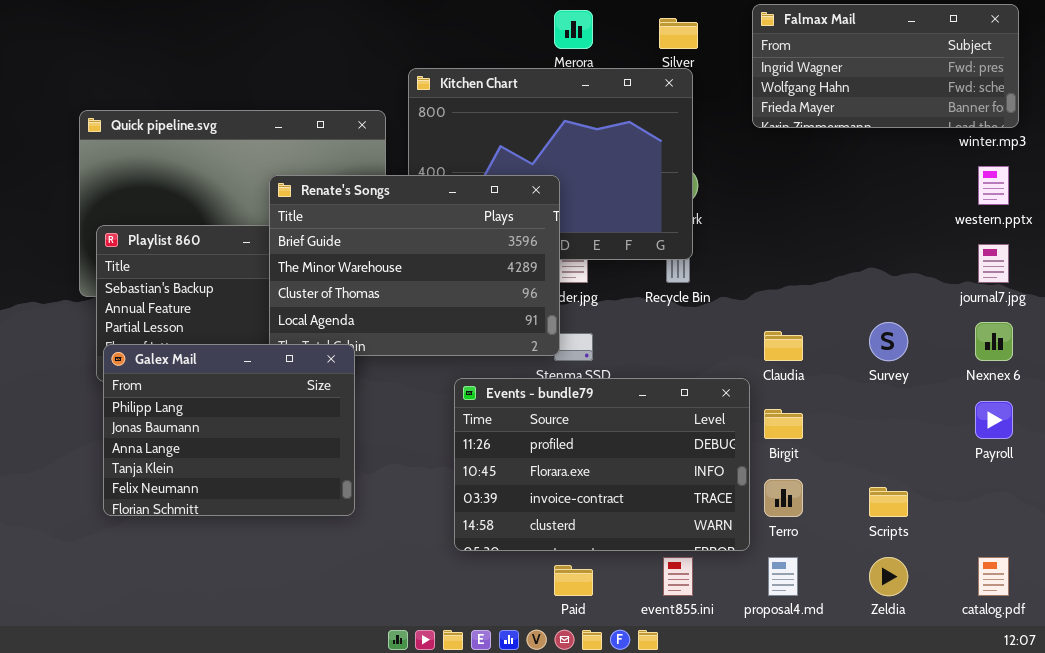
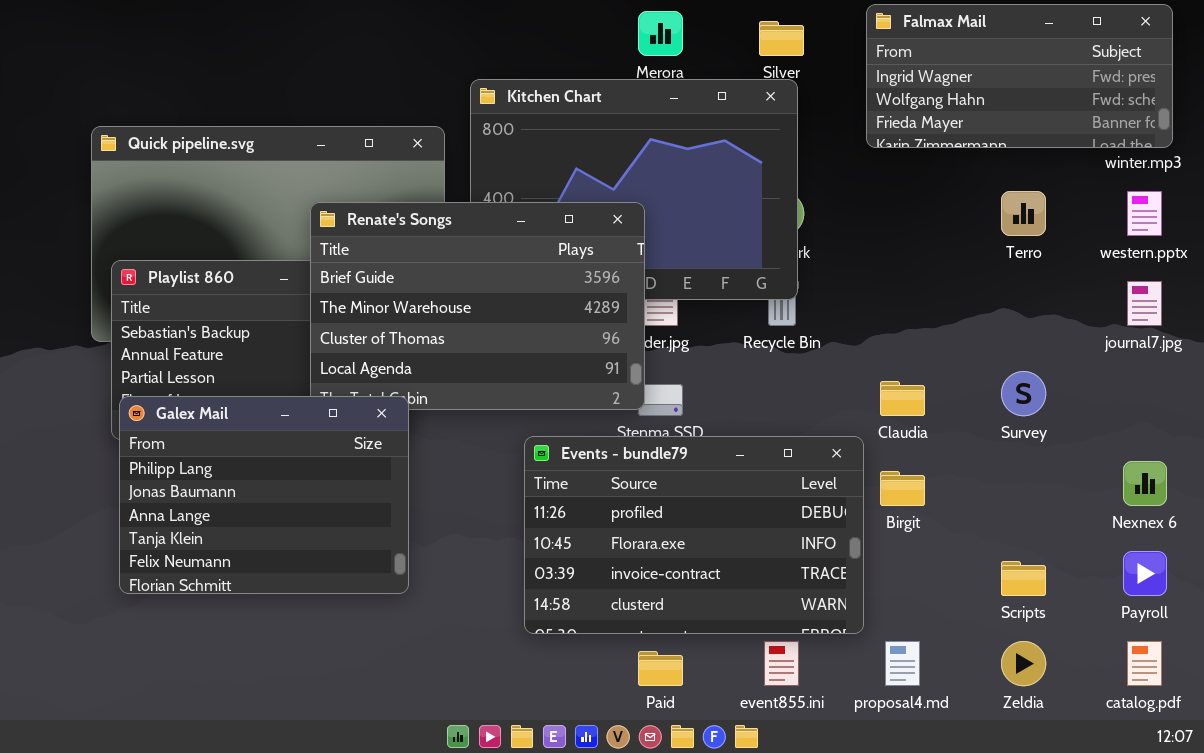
Nexnex 6: [975,322,1013,361] -> [1123,461,1167,506], moved
Payroll: [975,401,1013,439] -> [1123,551,1167,596], moved
Terro: [764,479,803,517] -> [1001,191,1046,236], moved

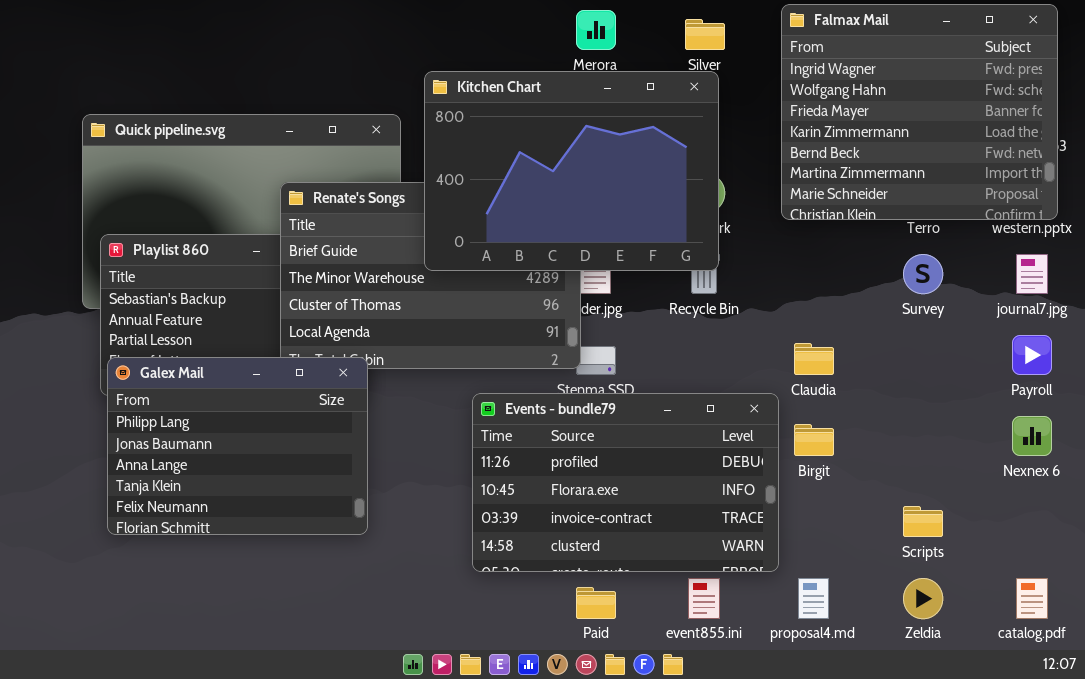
Falmax Mail: [866,4,1173,148] -> [781,4,1058,220], resized
Kitchen Chart: [470,79,798,300] -> [424,71,719,271], raised
Survey: [1001,371,1046,416] -> [903,254,943,294], moved
Payroll: [1123,551,1167,596] -> [1012,335,1052,375], moved

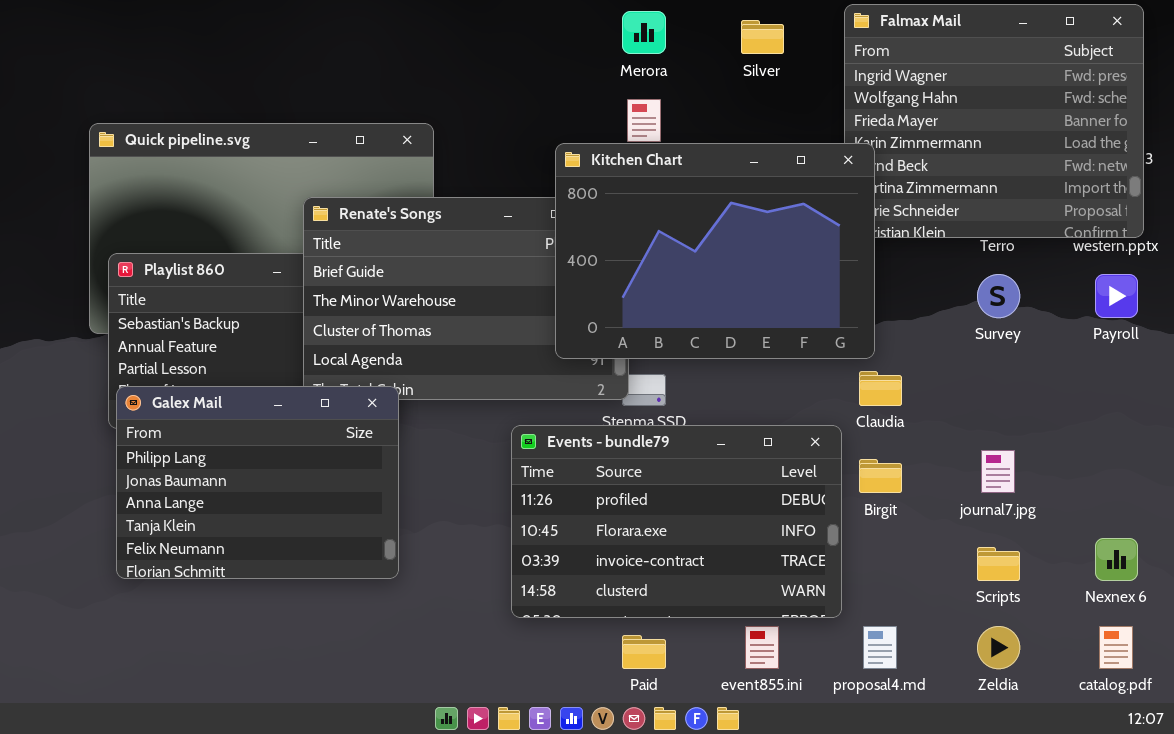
Kitchen Chart: [424,71,719,271] -> [555,143,875,359], moved
journal7.jpg: [1016,254,1048,294] -> [981,450,1015,493], moved
Payroll: [1012,335,1052,375] -> [1095,274,1138,318], moved
Nexnex 6: [1012,416,1052,456] -> [1095,538,1138,581], moved

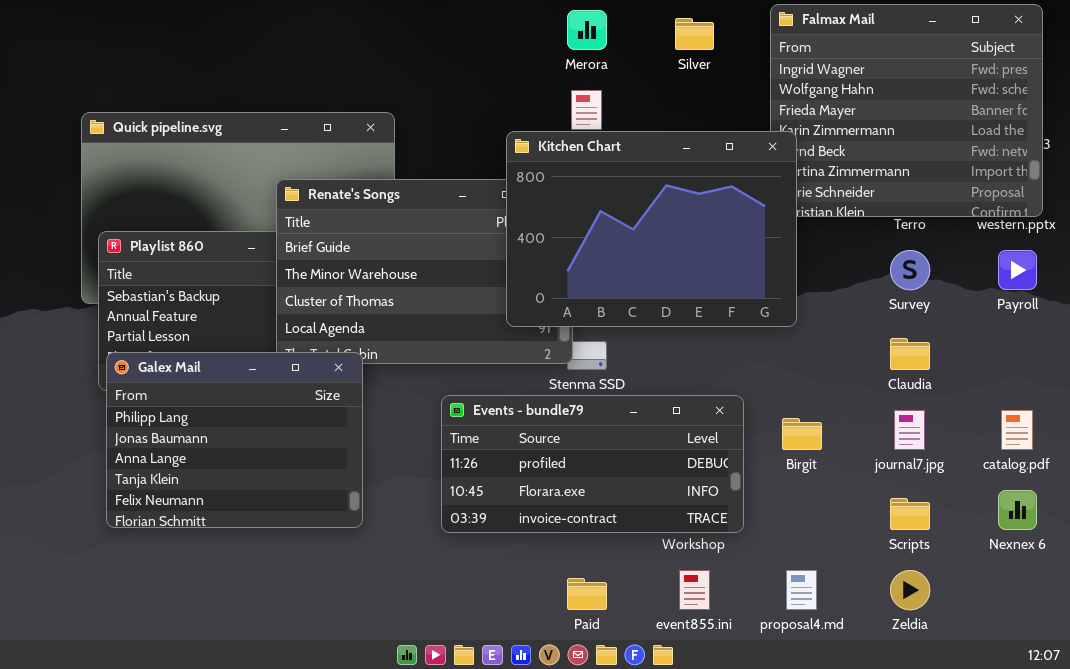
Claudia: [859,371,902,406] -> [890,338,930,370], moved
Events - bundle79: [511,425,842,618] -> [441,395,744,533], moved, resized
catalog.pdf: [1099,626,1133,669] -> [1001,410,1033,450], moved

